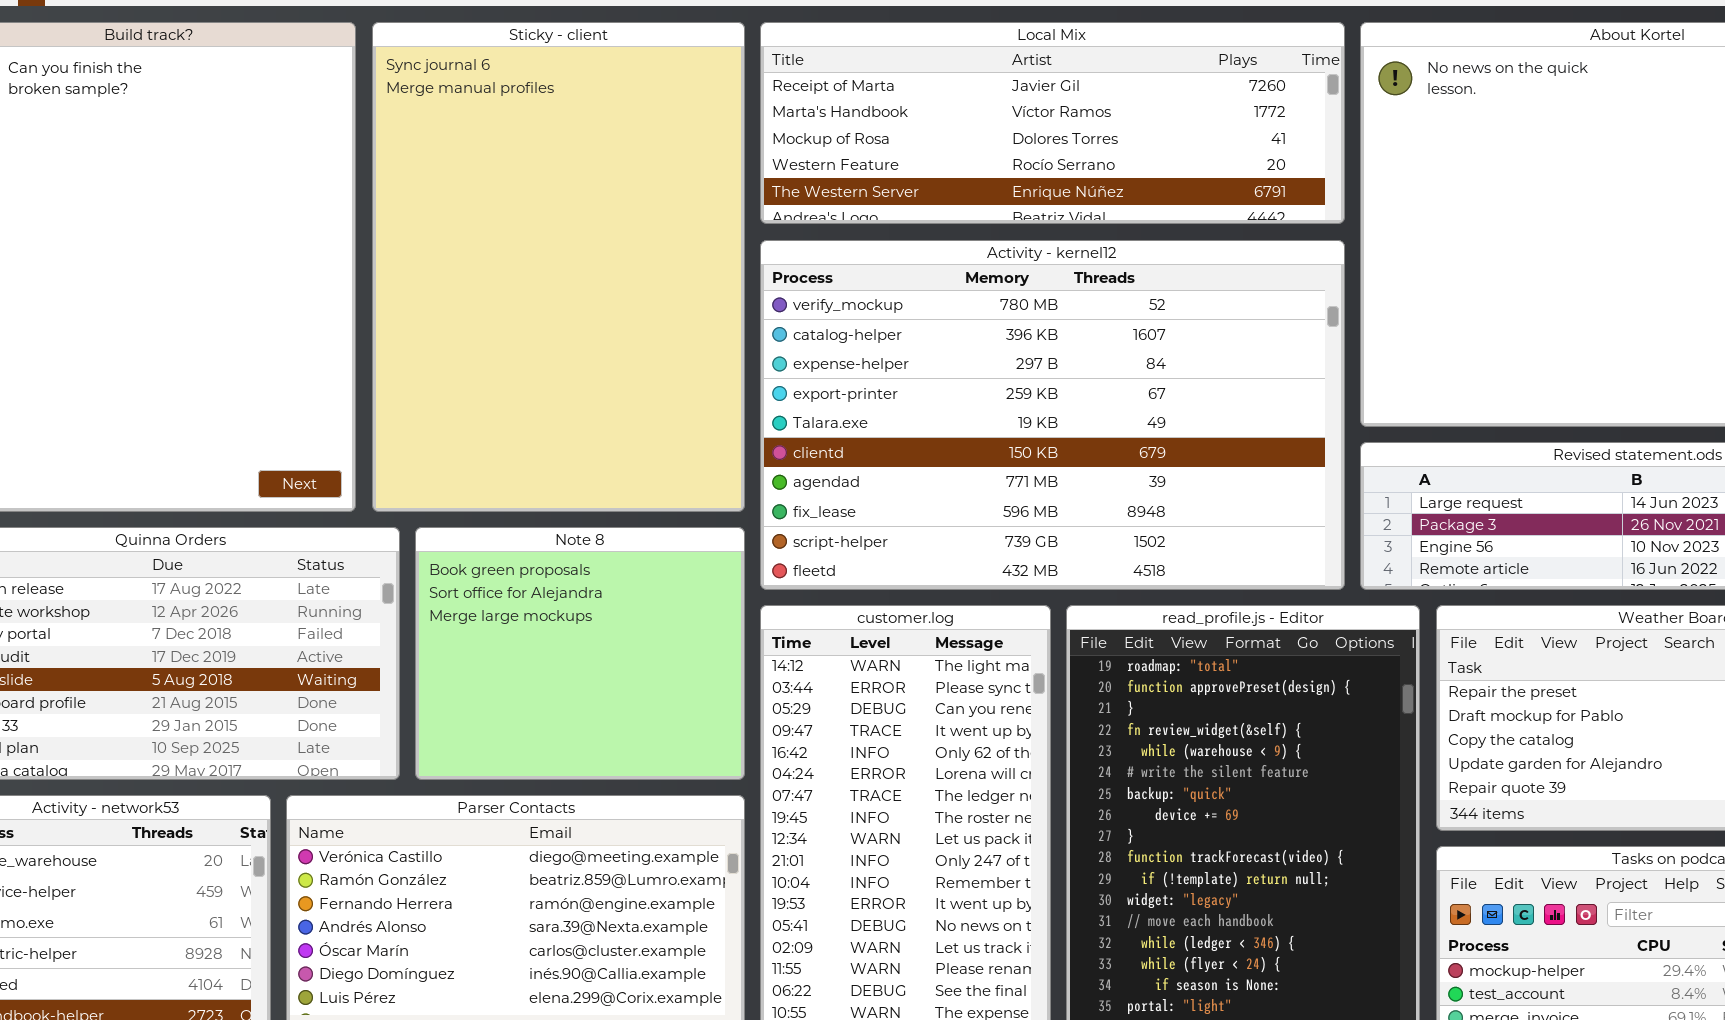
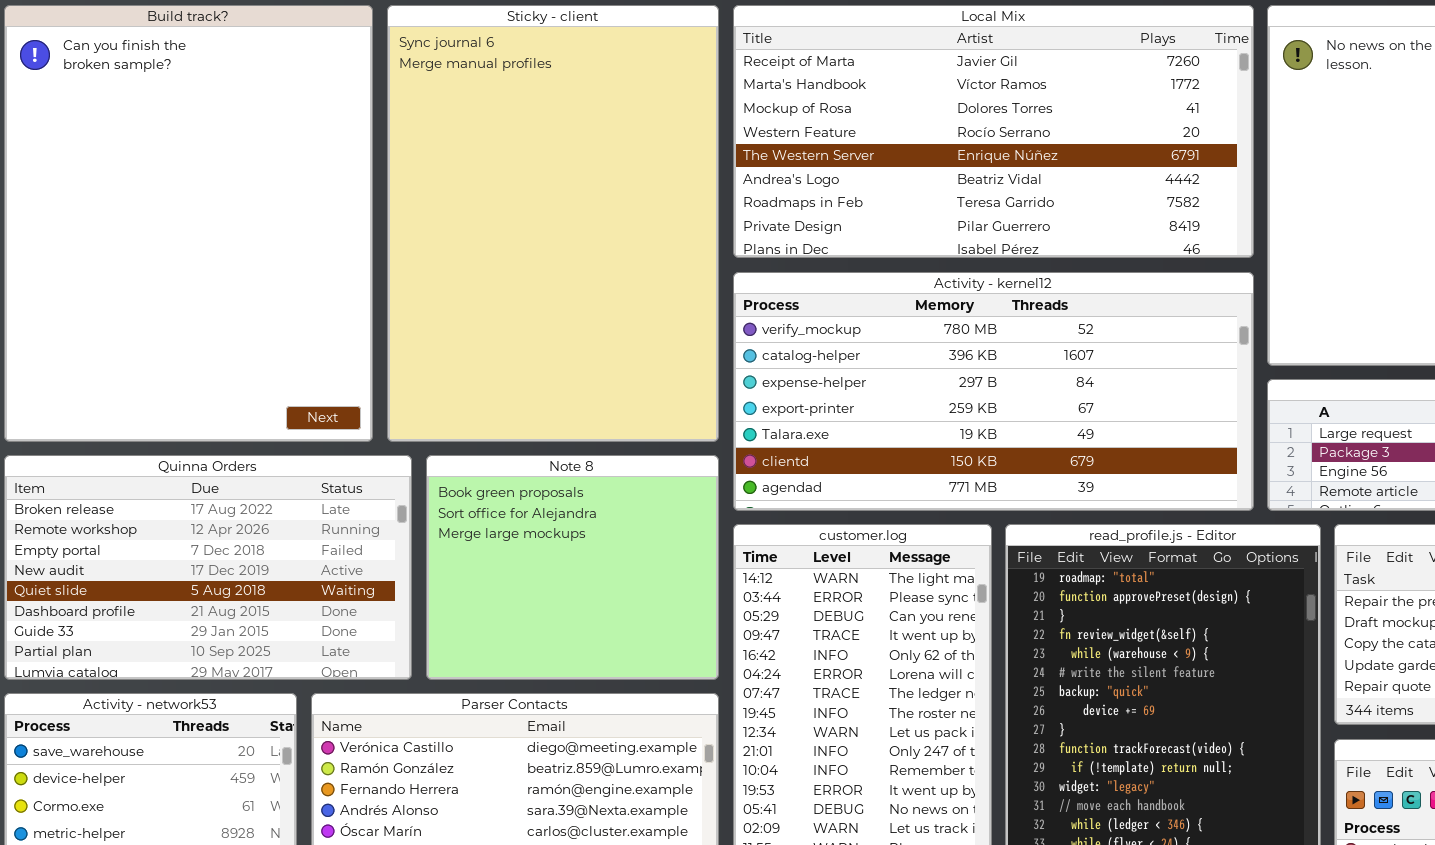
Local Mix: [760,22,1345,224] -> [733,5,1254,258], resized
Activity - kernel12: [760,240,1345,590] -> [733,272,1254,511], resized

